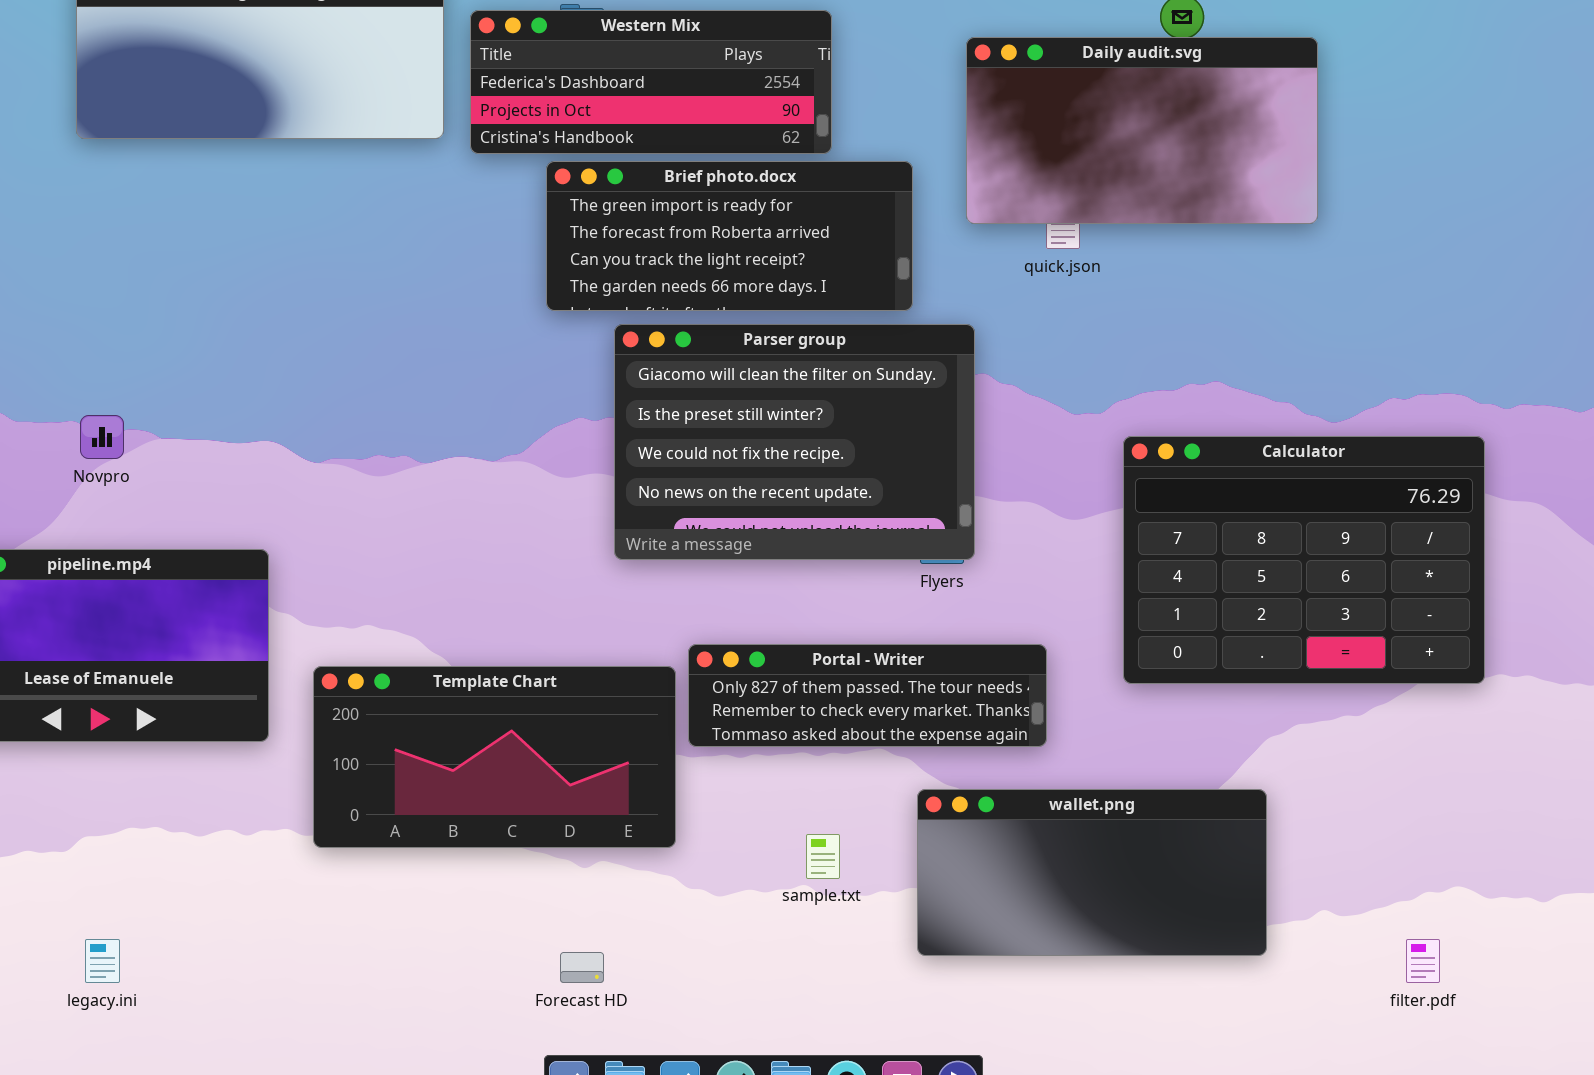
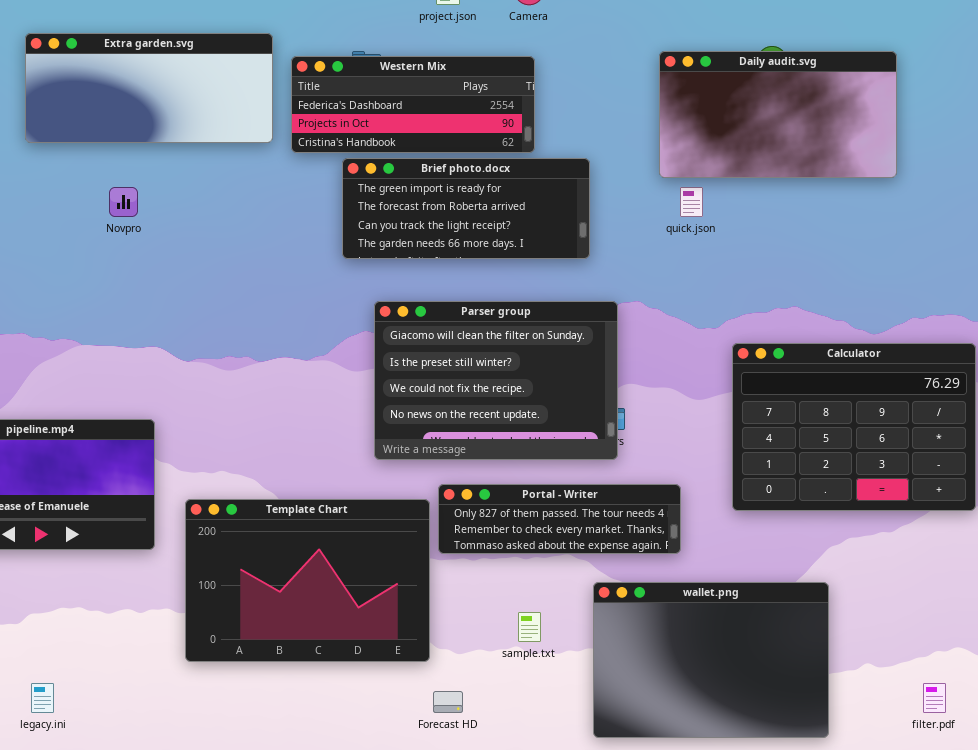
Daily audit.svg: [966,37,1318,224] -> [659,51,897,178], moved
Parser group: [614,324,975,560] -> [374,301,618,460], moved
Novpro: [80,415,124,459] -> [109,187,138,217], moved
Template Chart: [313,666,676,848] -> [185,499,430,662], resized
wallet.png: [917,789,1267,956] -> [593,582,829,738], resized
Forecast HD: [560,952,604,983] -> [433,691,463,713], moved

